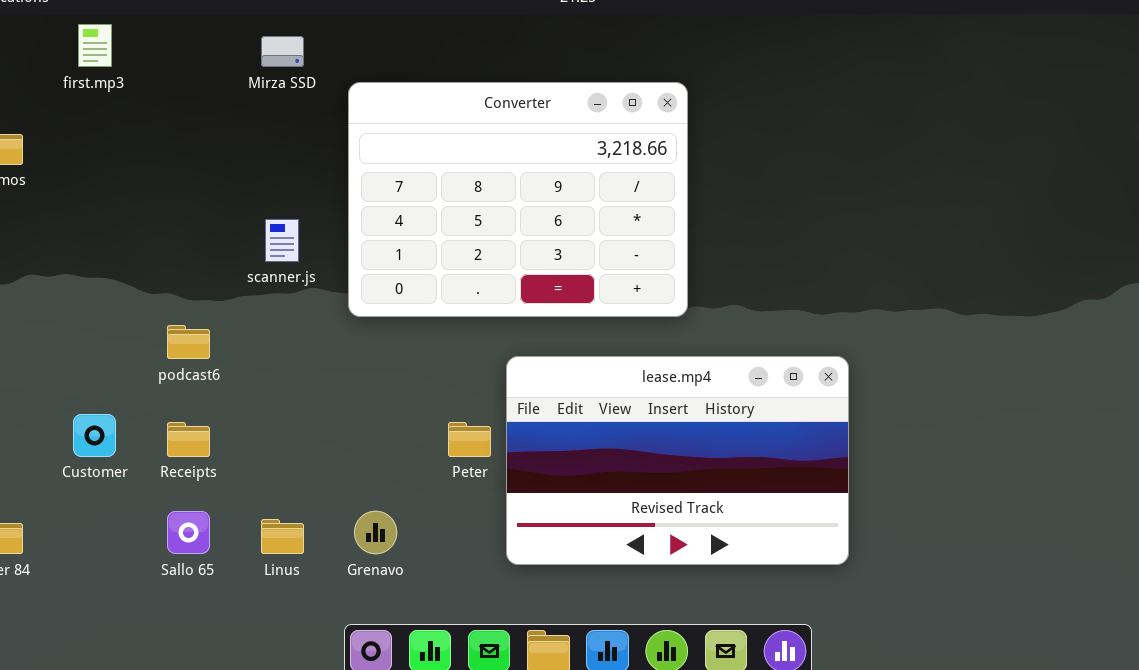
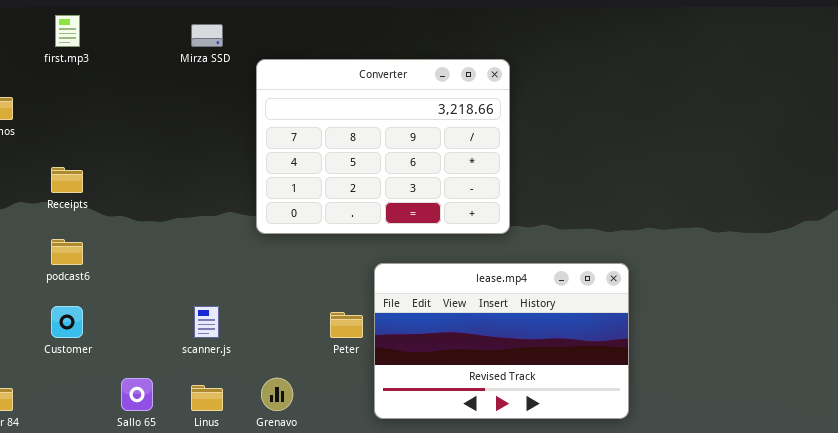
scanner.js: [265,219,299,262] -> [194,306,219,338], moved
podcast6: [167,325,210,359] -> [51,239,83,265], moved
Receipts: [167,422,210,457] -> [51,167,83,193], moved

